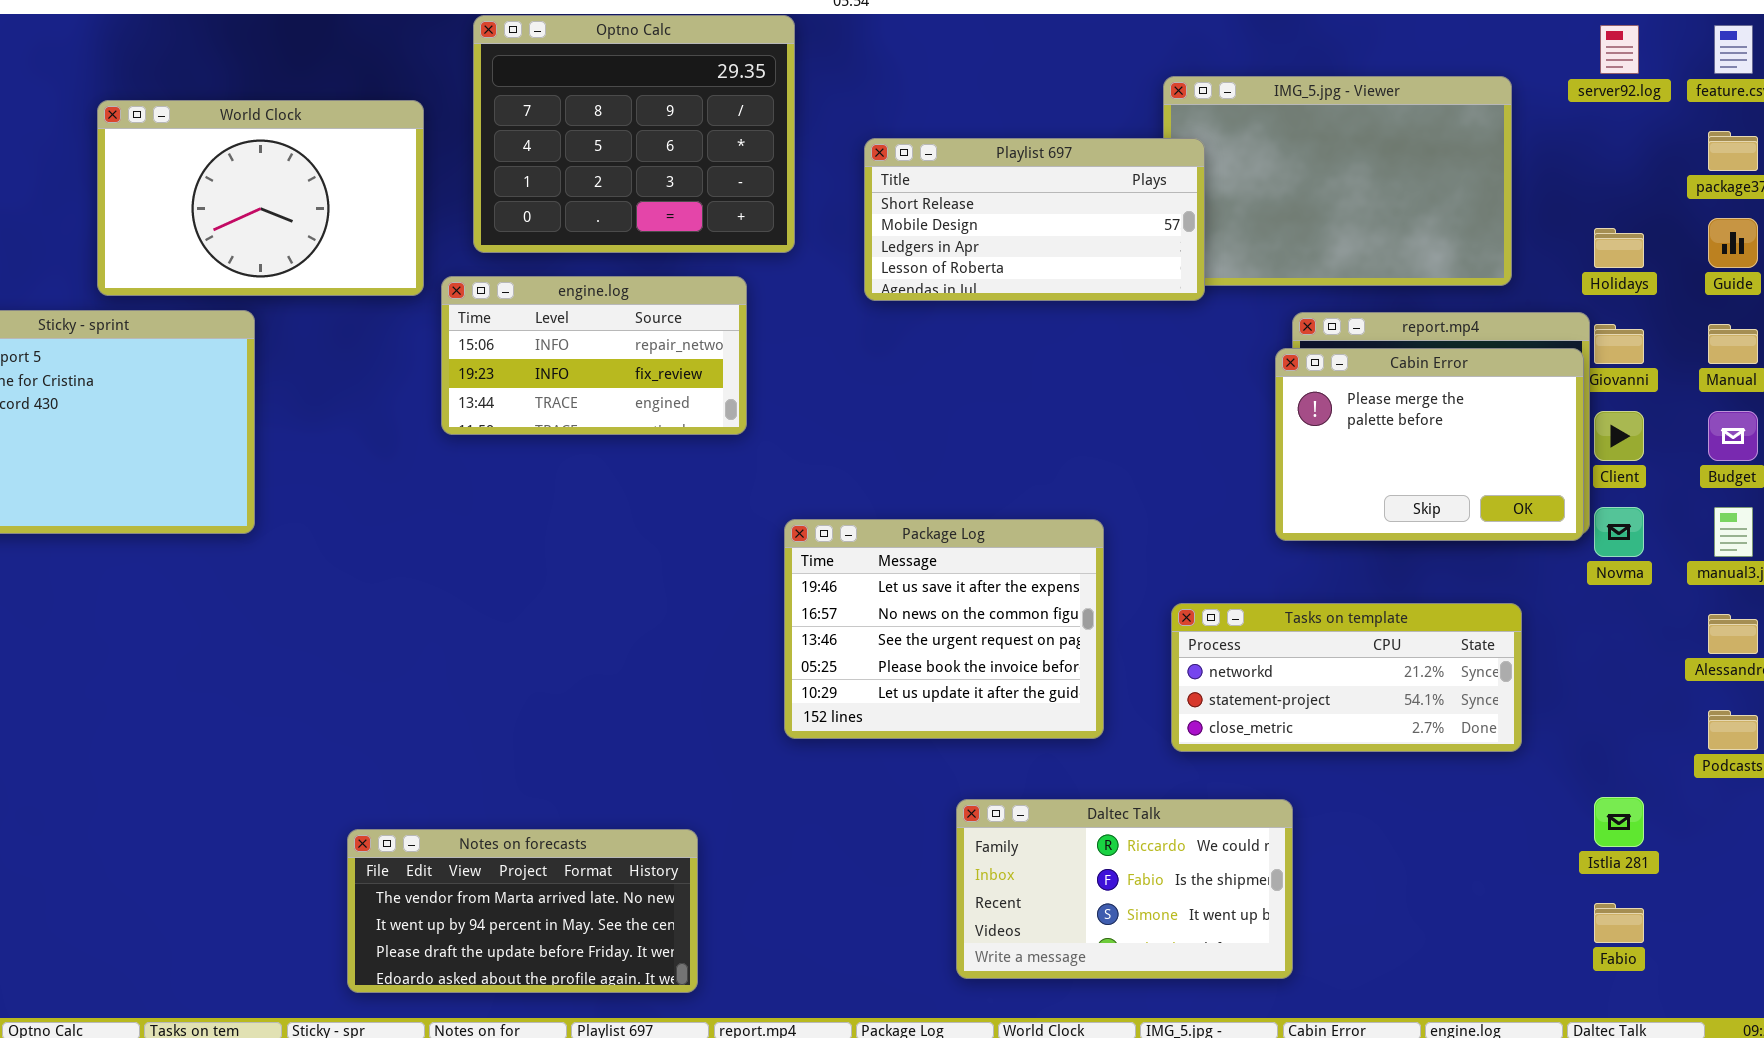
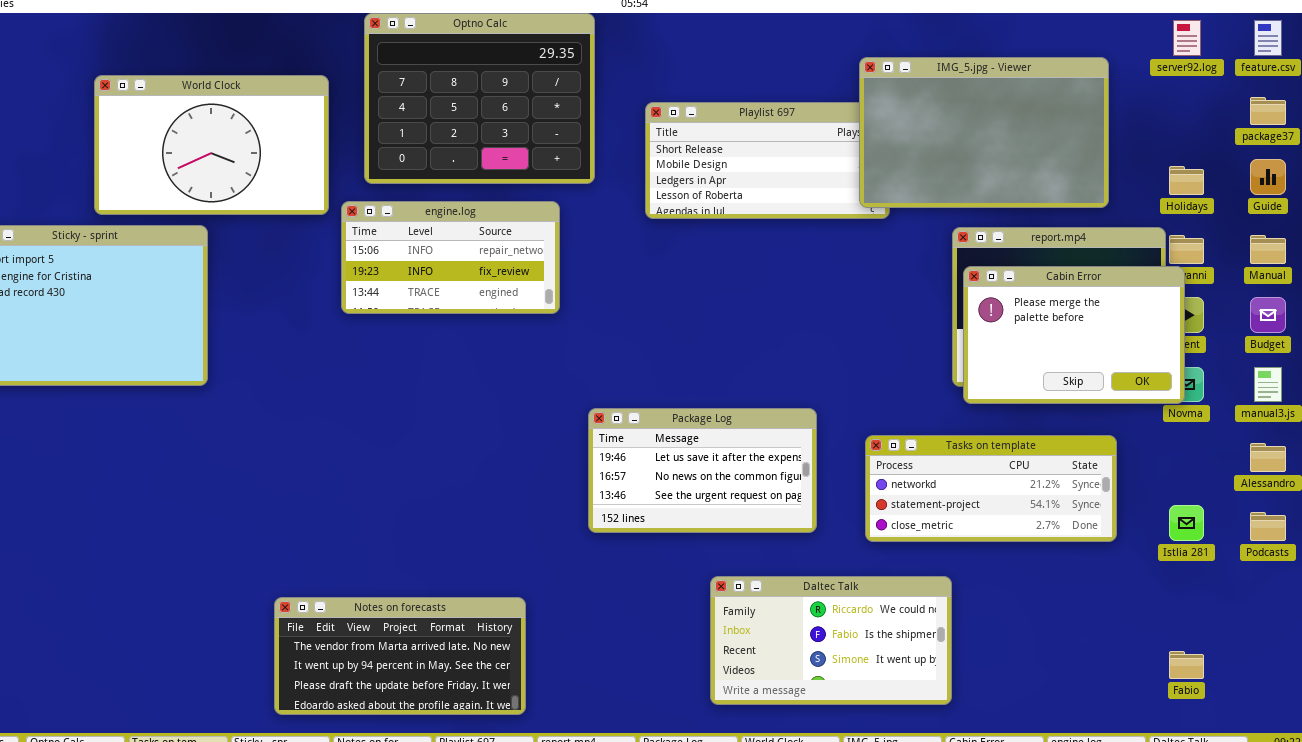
IMG_5.jpg - Viewer: [1163,76,1512,286] -> [859,57,1109,208], raised
Cabin Error: [1275,348,1584,541] -> [963,266,1185,404], moved
Package Log: [784,519,1104,739] -> [588,408,817,533], resized
Istlia 281: [1594,797,1644,847] -> [1169,505,1204,541], moved

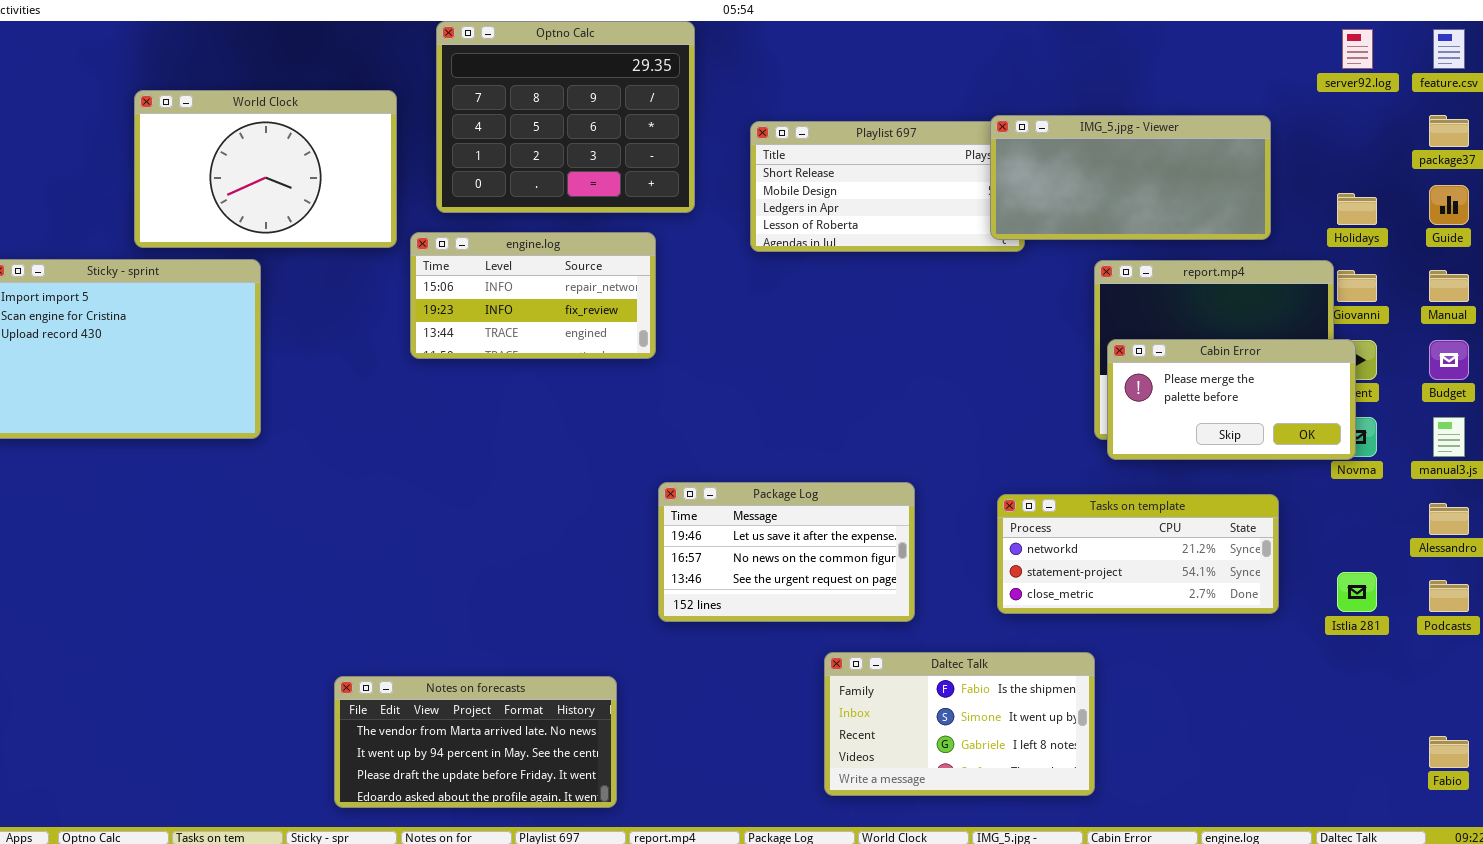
IMG_5.jpg - Viewer: [859,57,1109,208] -> [990,115,1271,240], resized
Cabin Error: [963,266,1185,404] -> [1107,339,1356,460], resized
Package Log: [588,408,817,533] -> [658,482,915,622], moved
Daltec Talk: [710,576,952,705] -> [824,652,1095,796], scrolled down 1 row
Fabio: [1169,651,1204,679] -> [1429,736,1469,768], moved

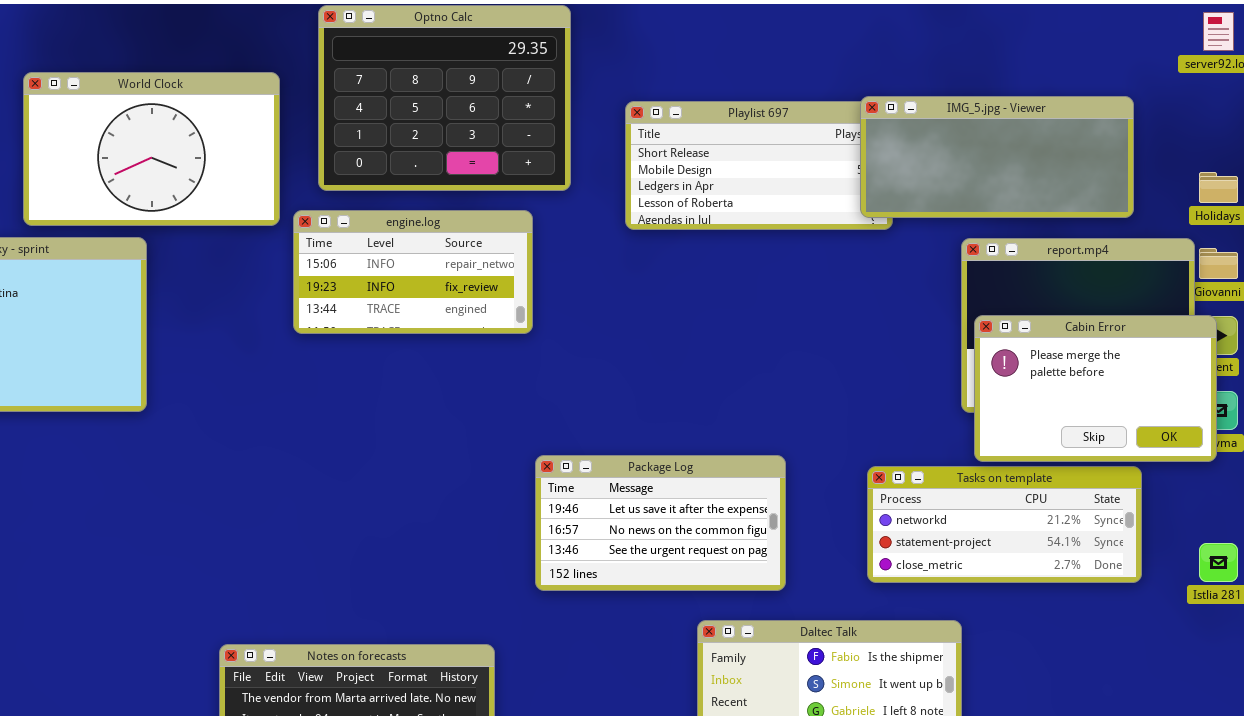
Cabin Error: [1107,339,1356,460] -> [974,315,1217,462], resized

